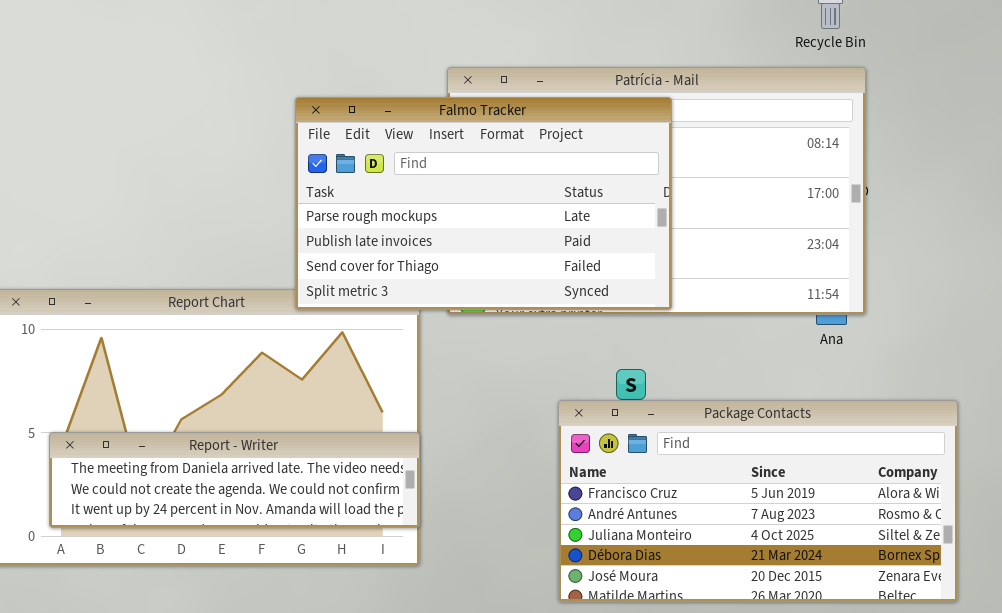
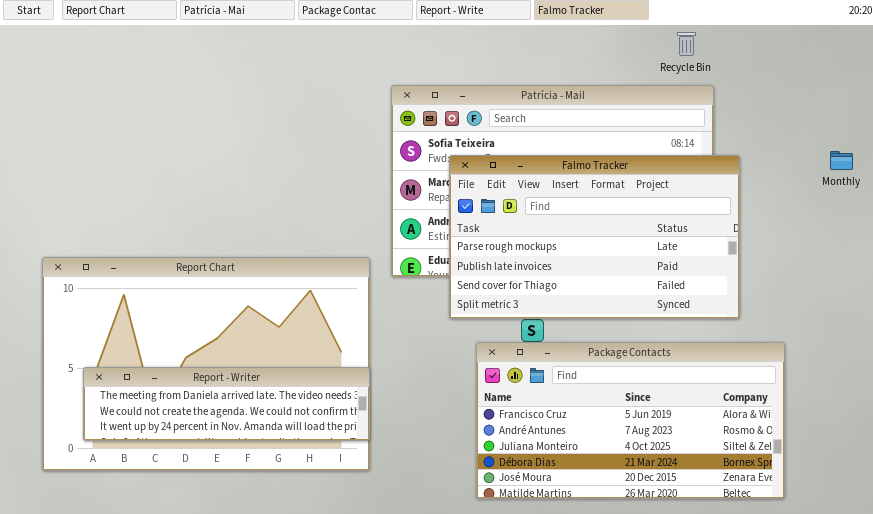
Falmo Tracker: [295,97,672,310] -> [449,155,740,319], moved

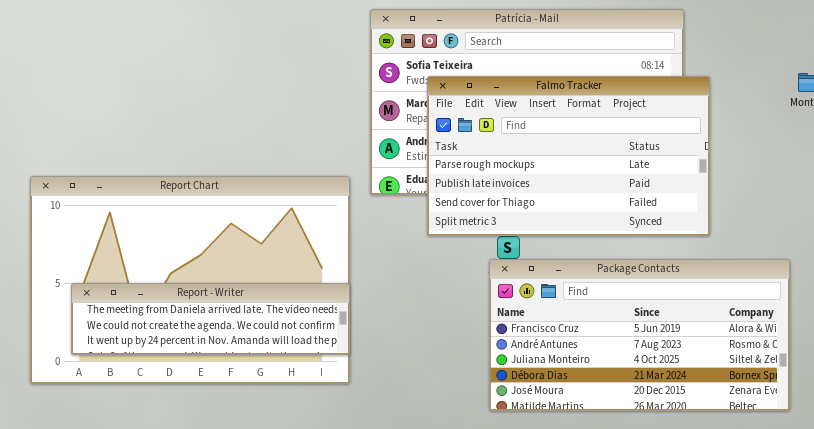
Package Contacts: [476,342,785,499] -> [489,259,790,411], moved

